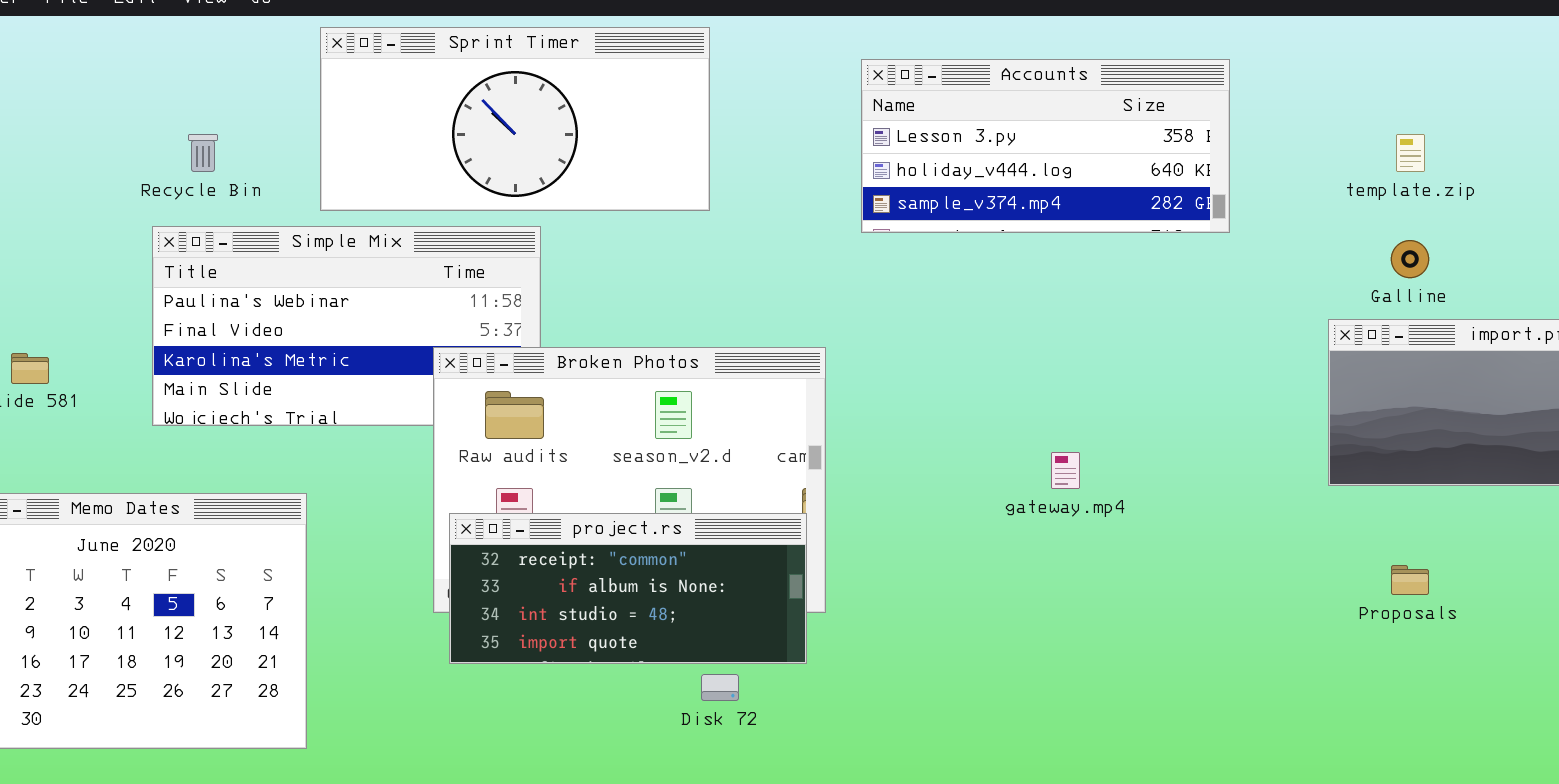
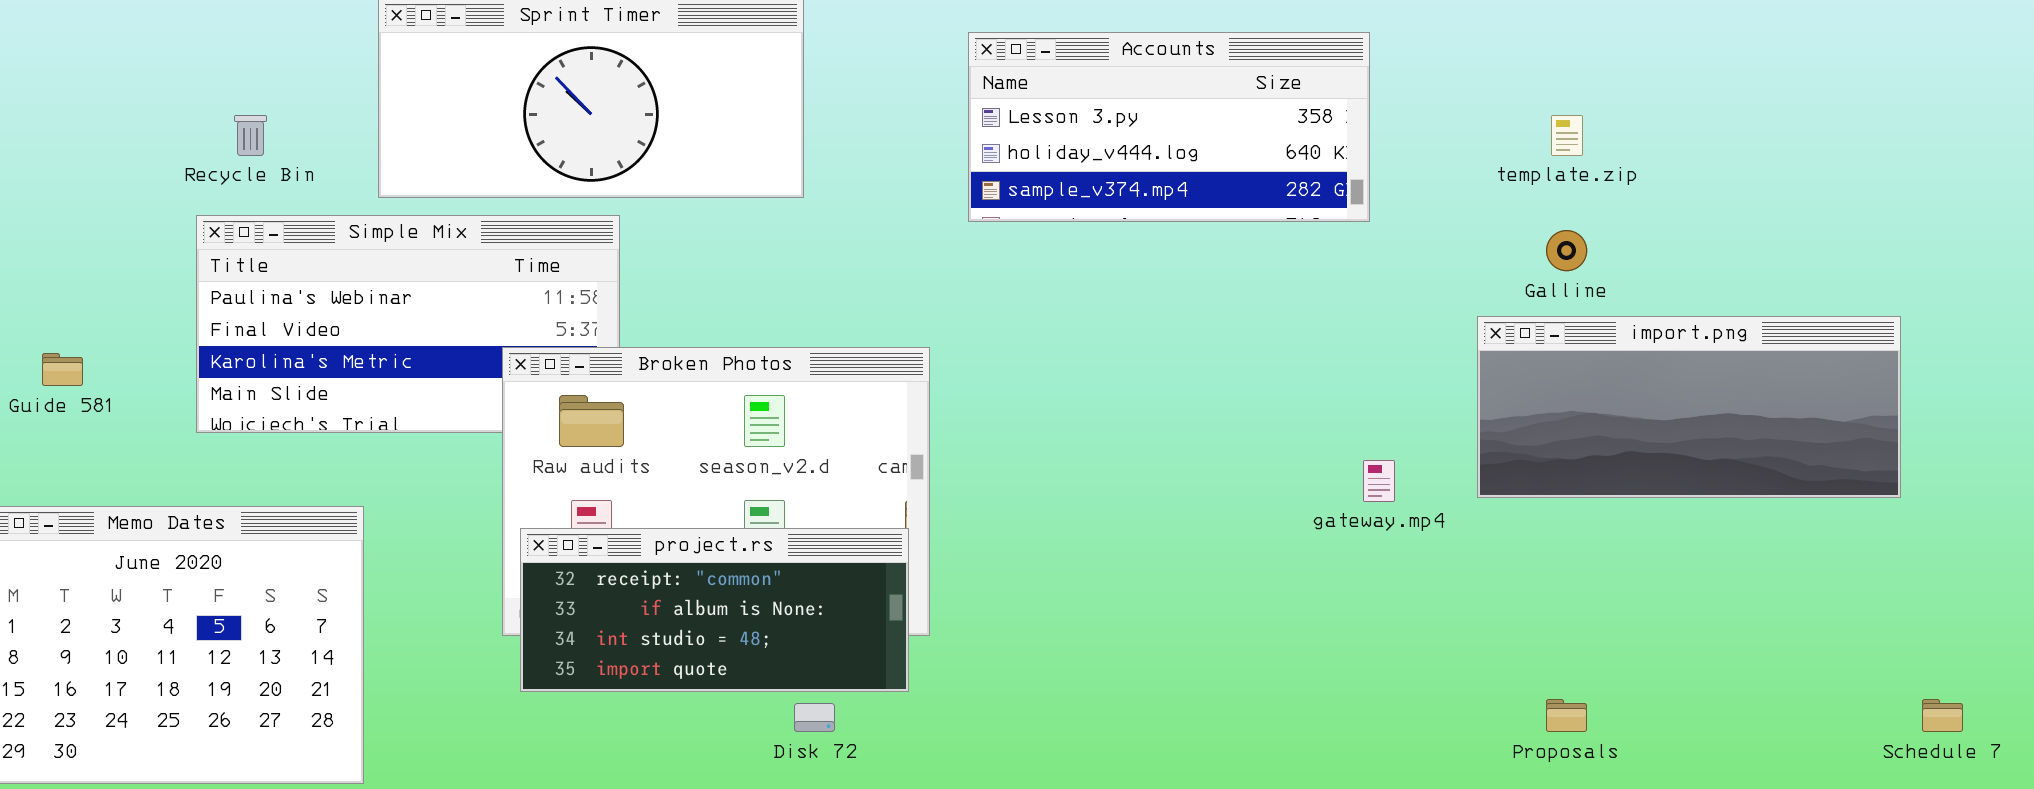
gateway.mp4: [1051,452,1080,489] -> [1363,460,1395,502], moved
Proposals: [1391,565,1429,595] -> [1546,699,1587,732], moved

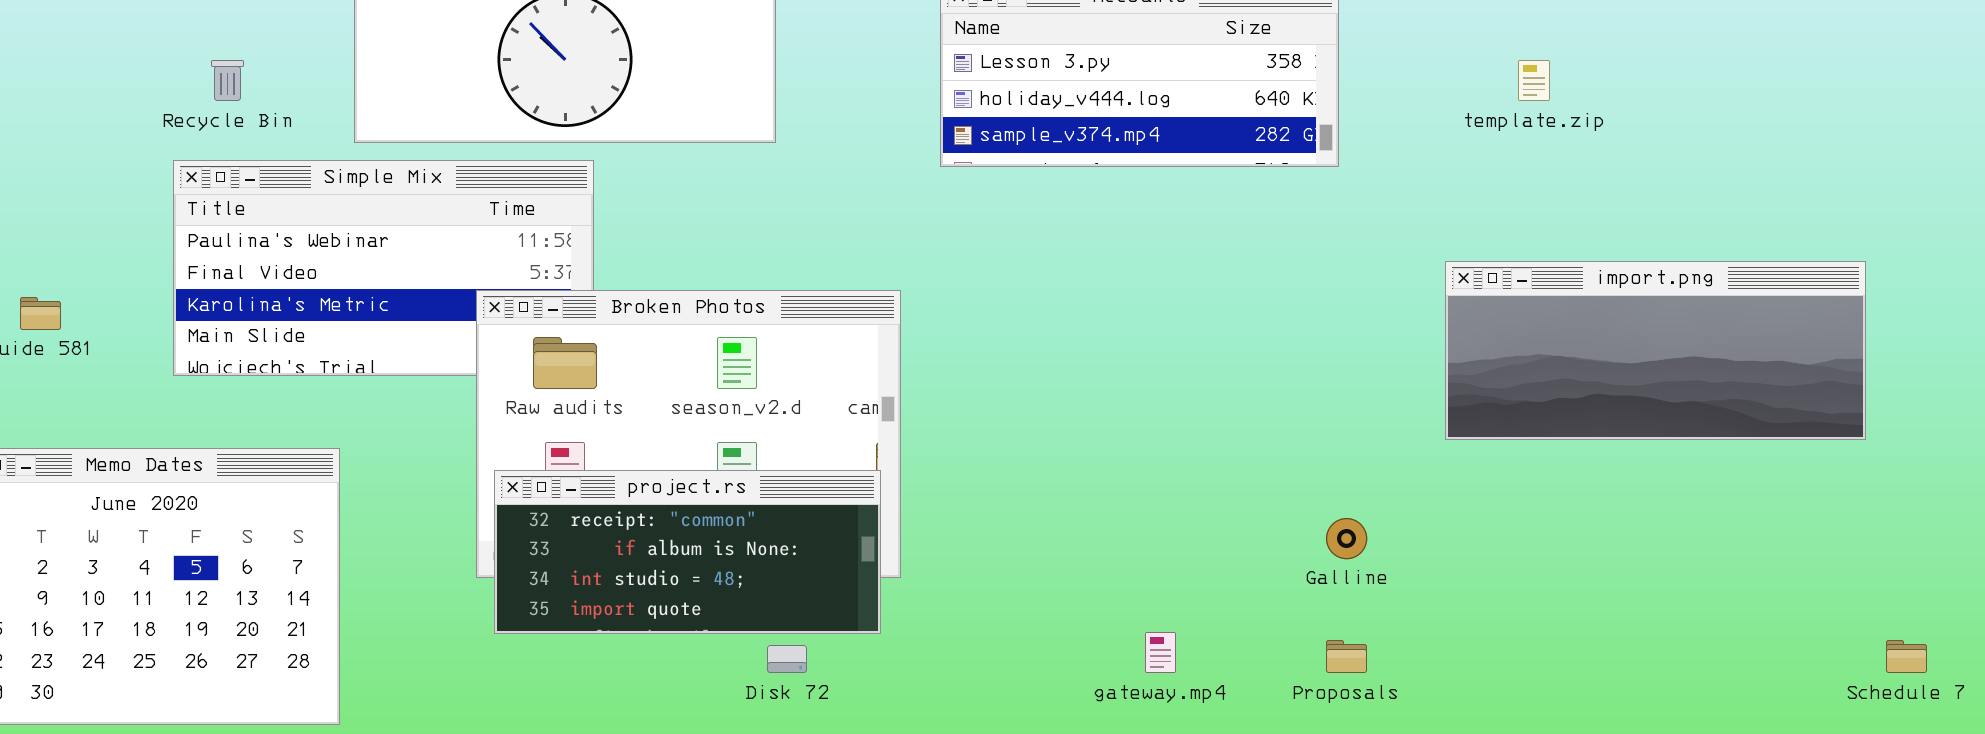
Galline: [1546,230,1587,271] -> [1326,518,1367,559], moved
gateway.mp4: [1363,460,1395,502] -> [1145,632,1176,673], moved
Proposals: [1546,699,1587,732] -> [1326,640,1367,673], moved

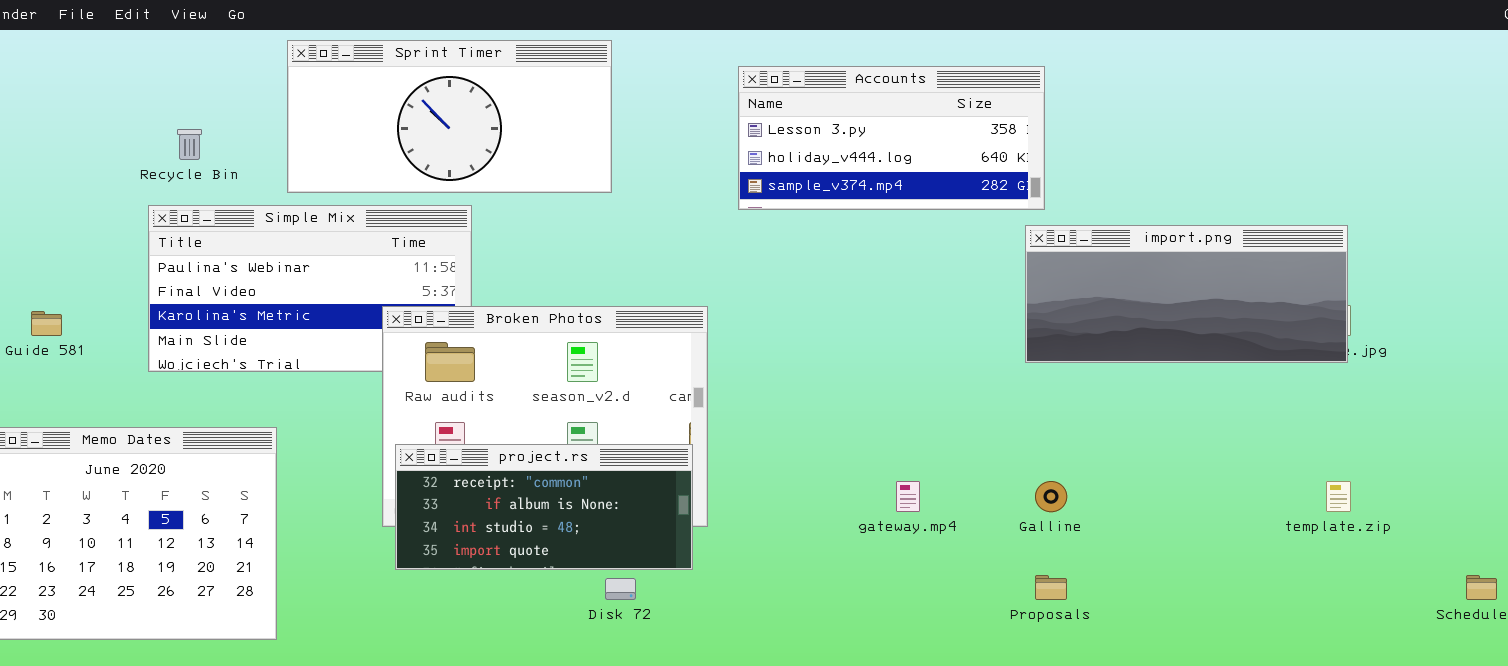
template.zip: [1518,60,1550,101] -> [1326,481,1351,512], moved
import.png: [1445,261,1866,440] -> [1025,225,1348,363], moved
gateway.mp4: [1145,632,1176,673] -> [896,481,920,512], moved

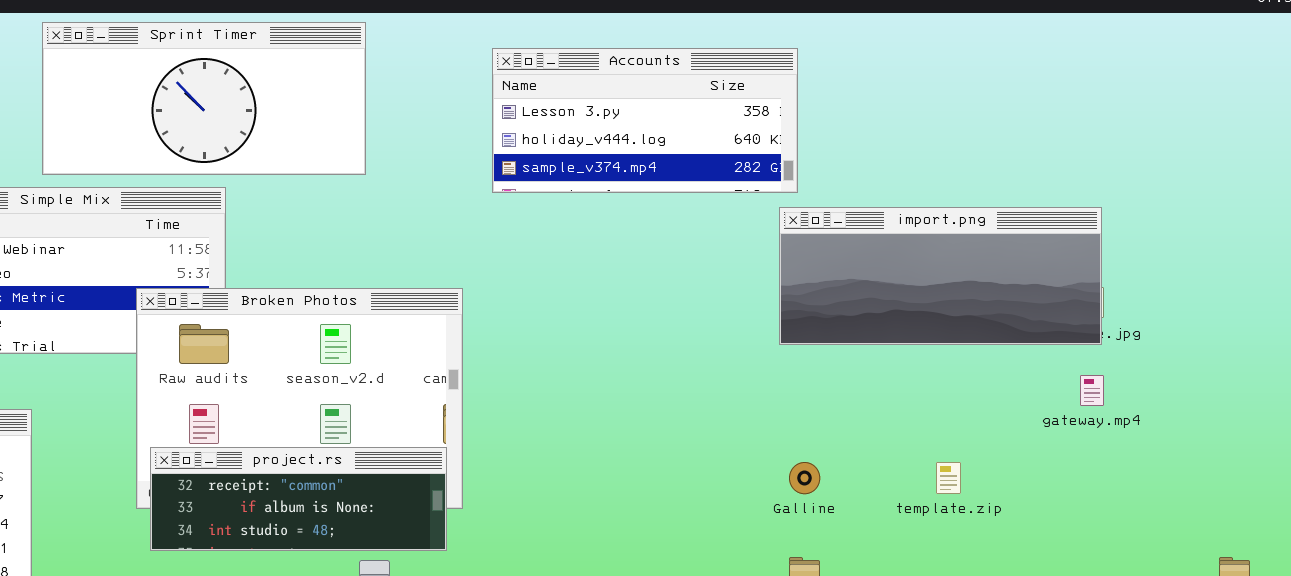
project.rs: [395,444,693,570] -> [150,447,447,551], resized
gateway.mp4: [896,481,920,512] -> [1080,375,1104,406], moved
template.zip: [1326,481,1351,512] -> [936,462,961,494], moved

